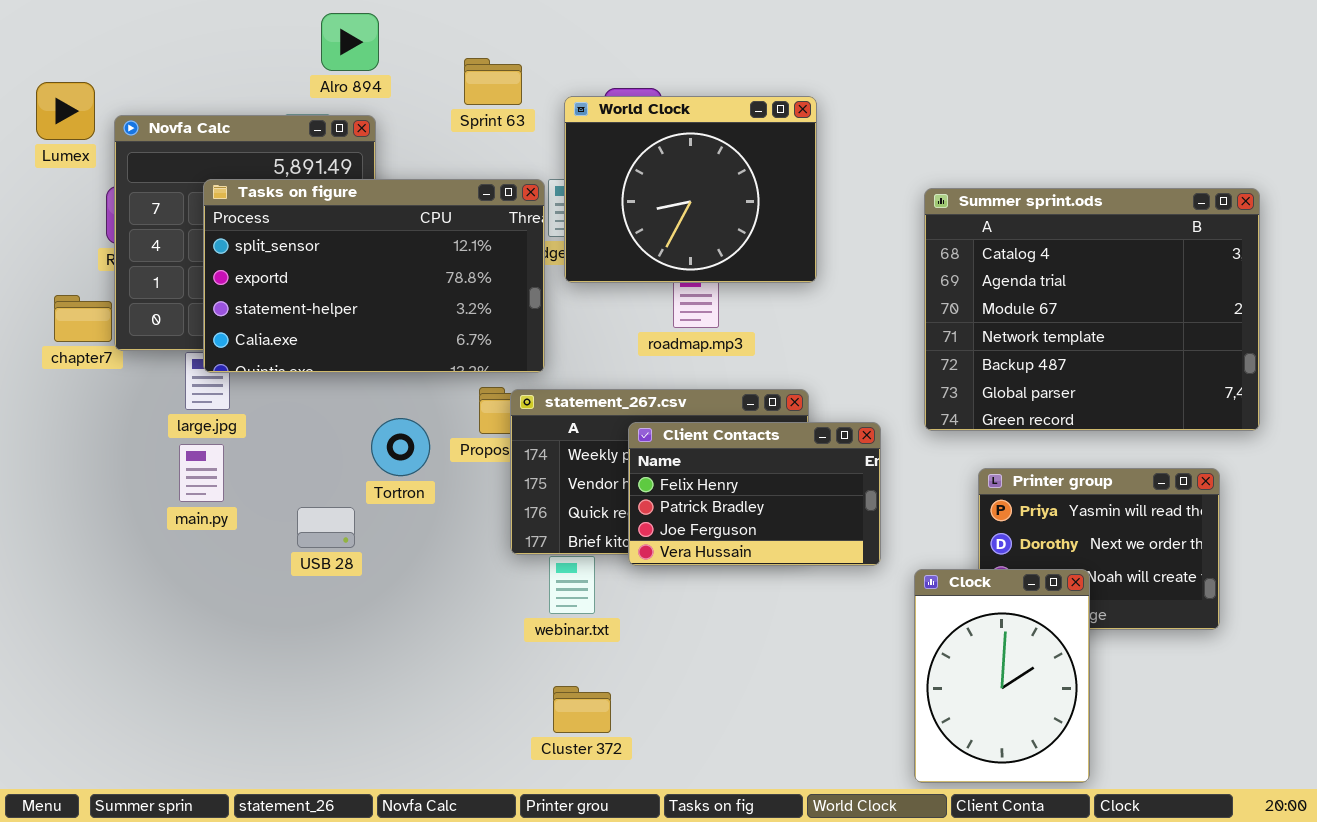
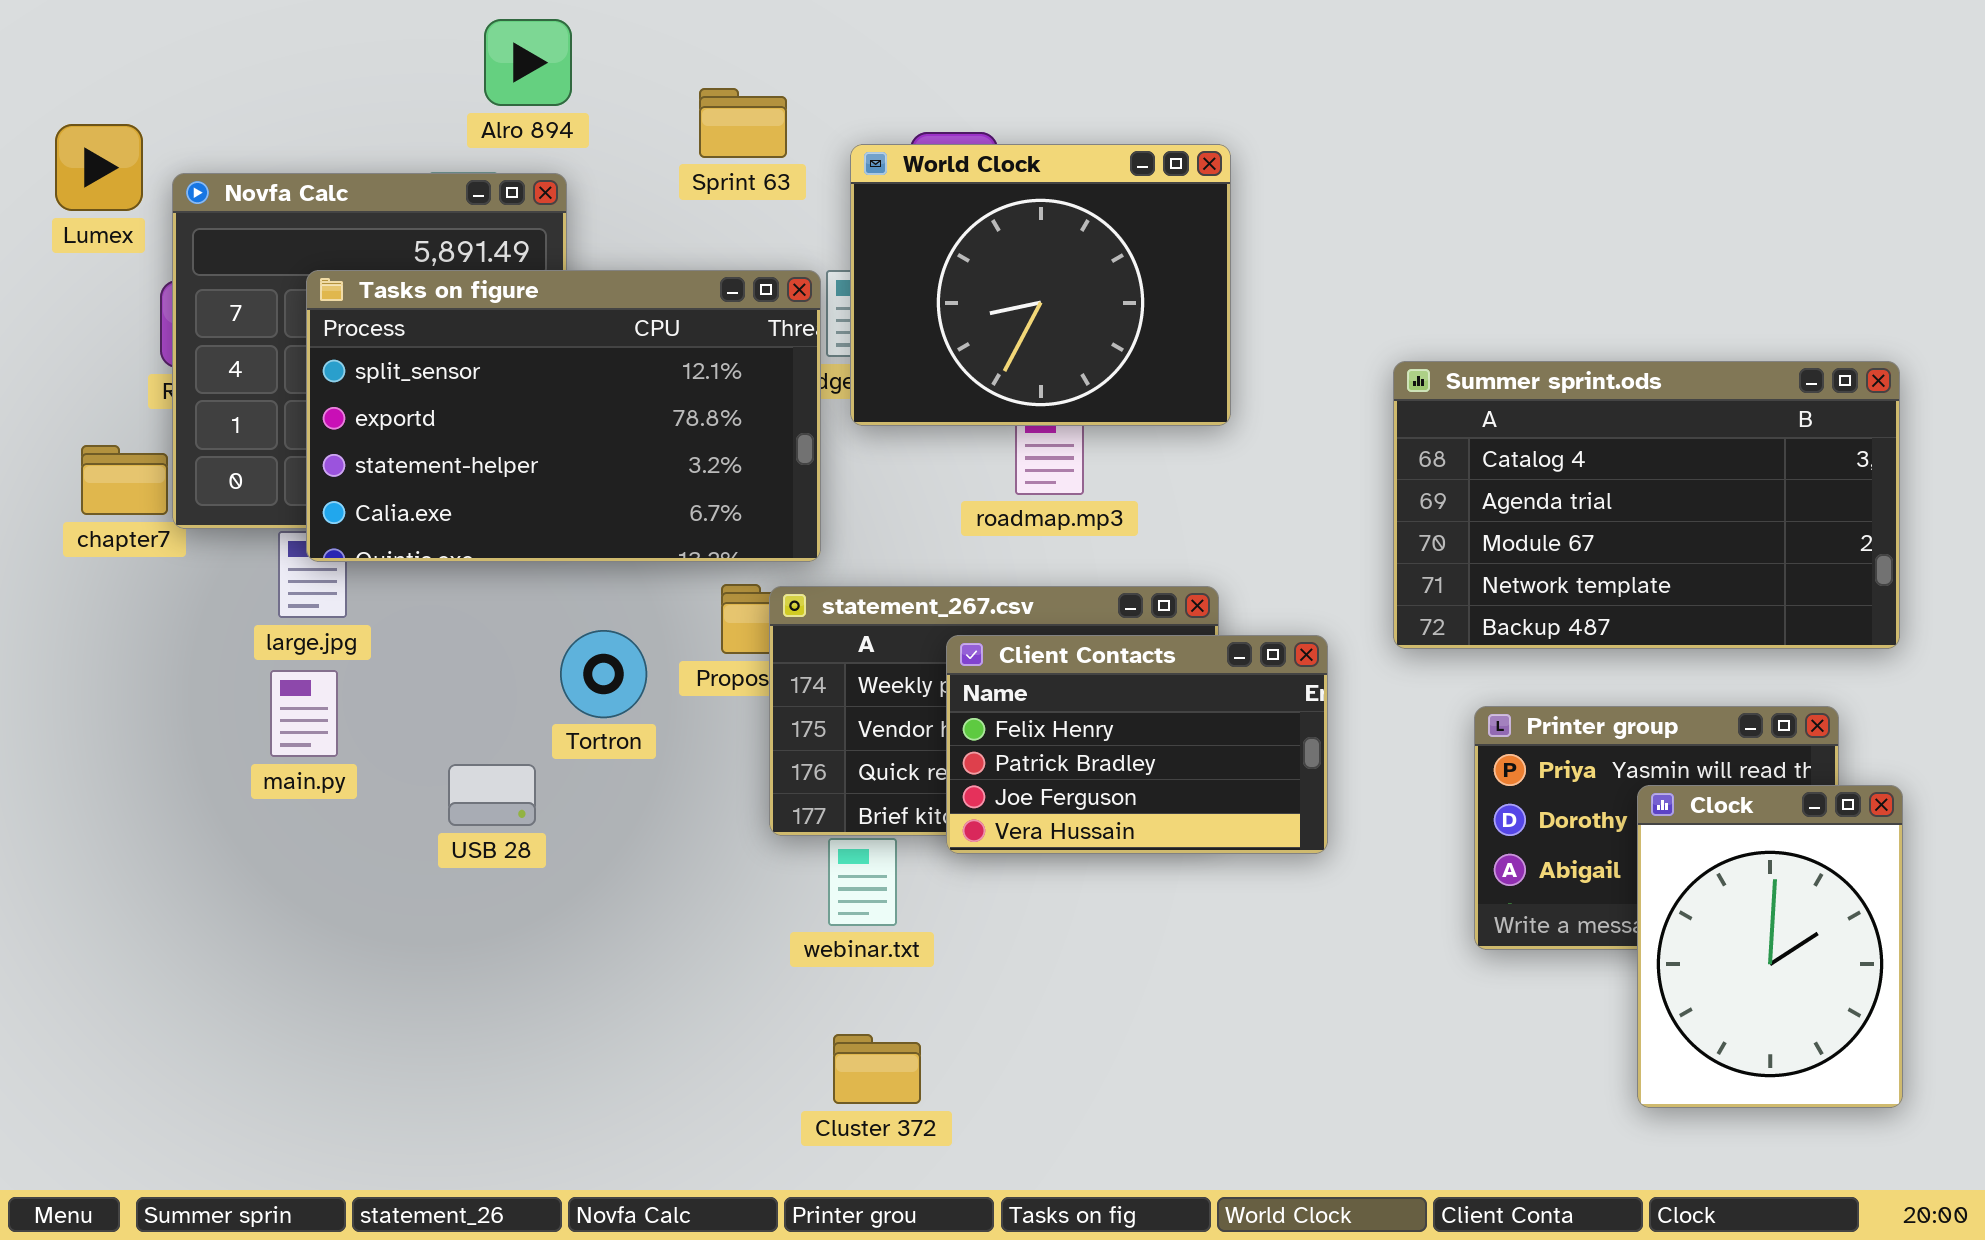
Summer sprint.ods: [924,188,1260,431] -> [1393,361,1900,649], resized
Clock: [914,569,1090,783] -> [1637,785,1903,1108], moved

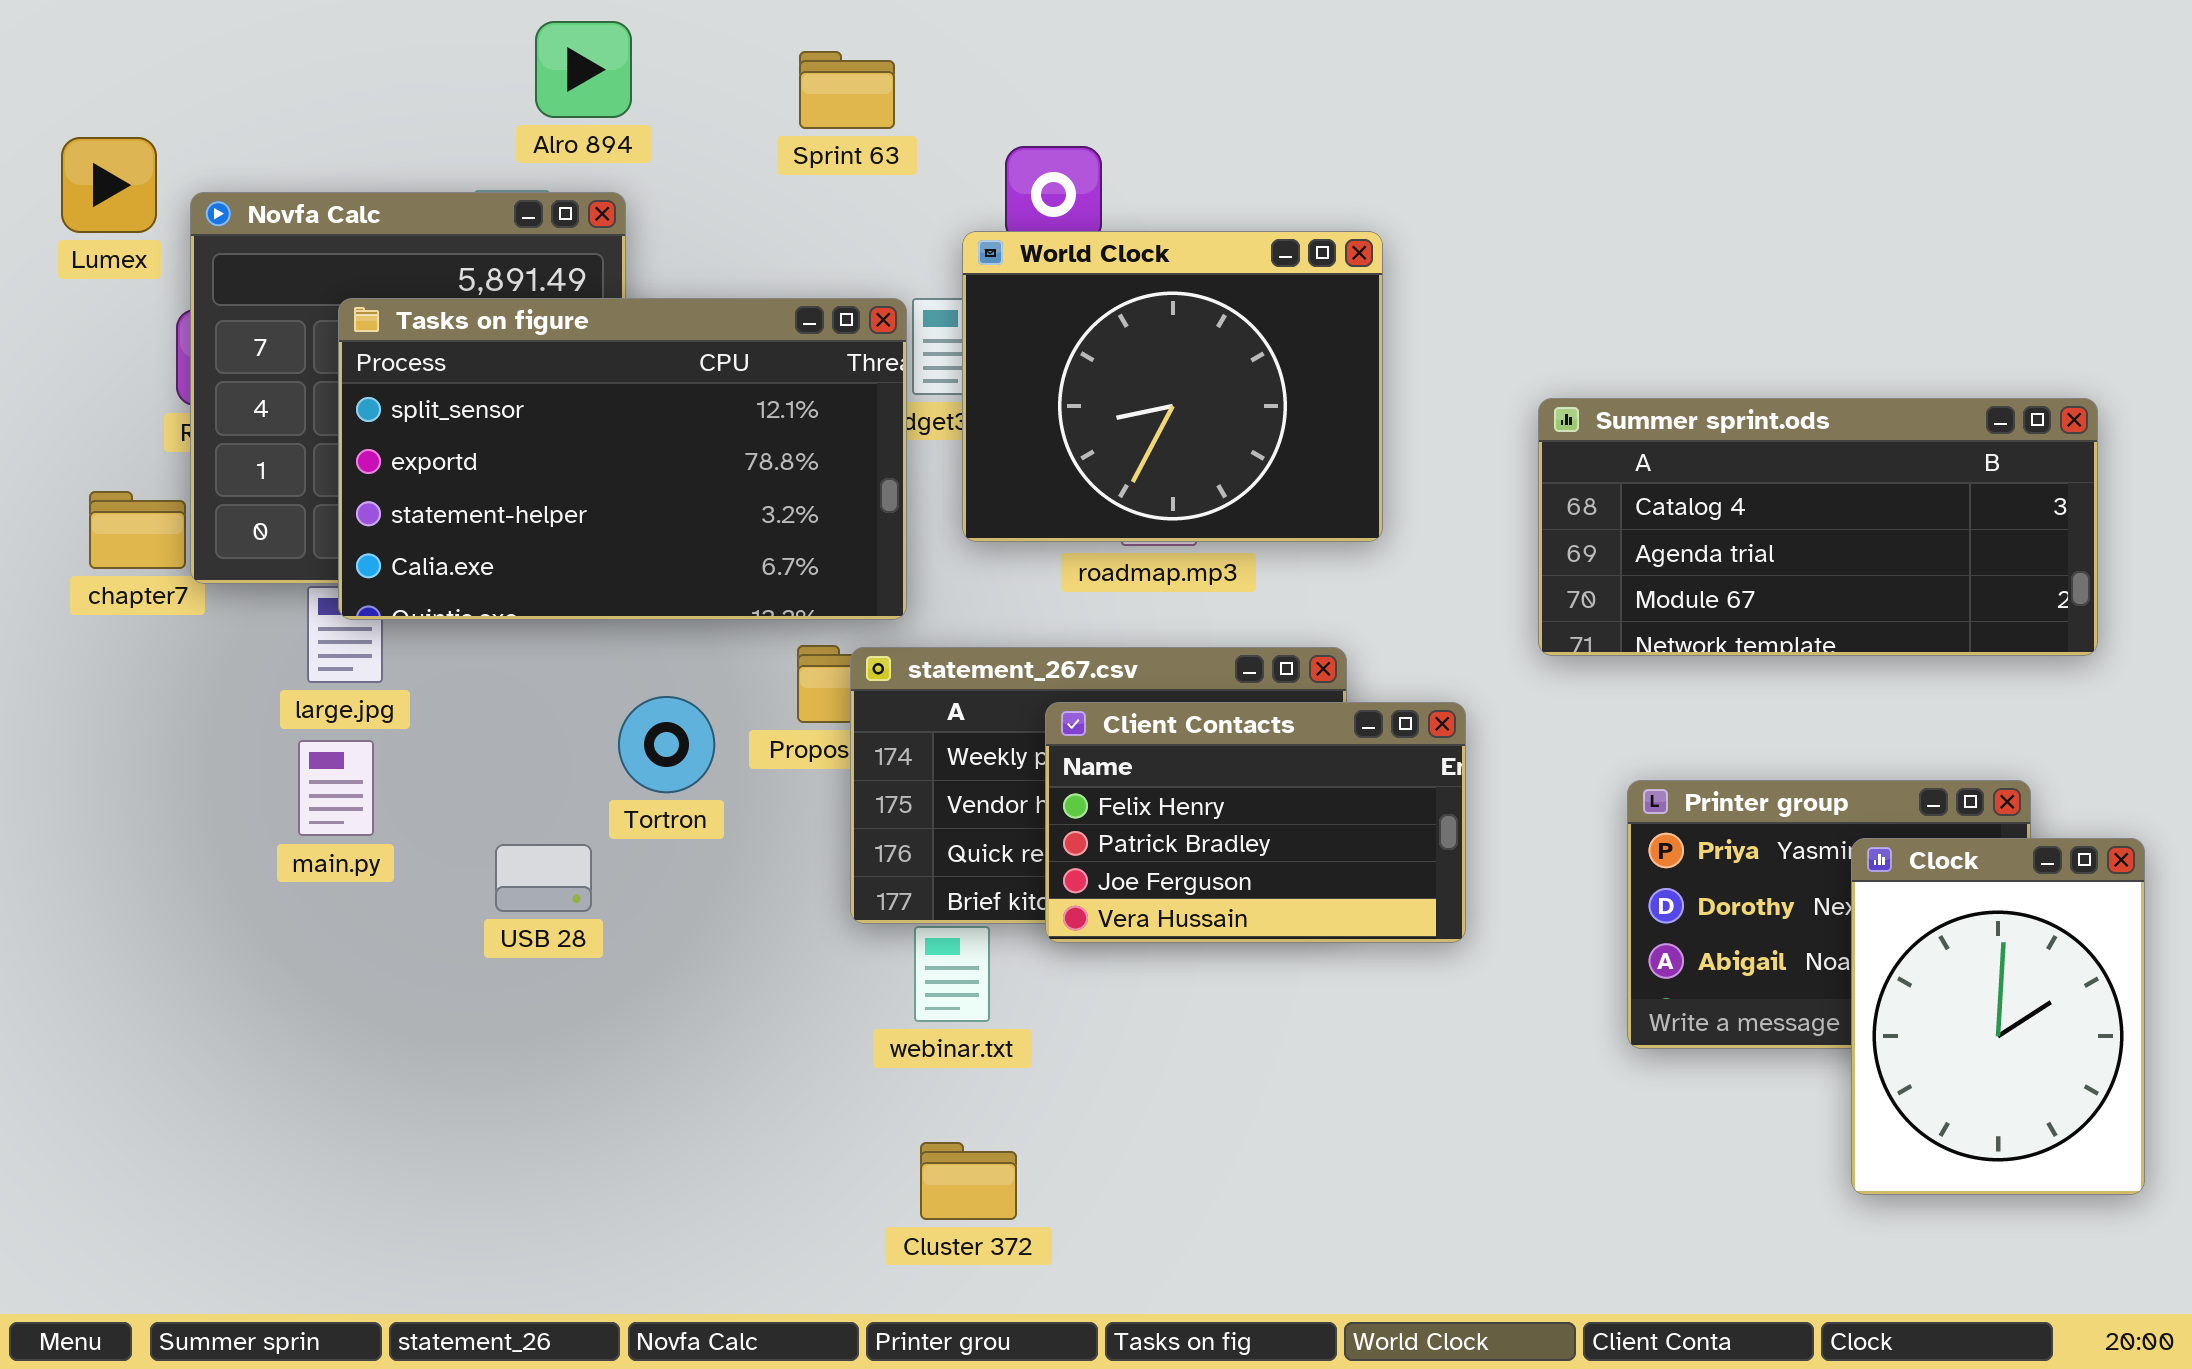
Sprint 63: [699,88,787,158] -> [799,51,895,129], moved
World Clock: [850,144,1231,426] -> [962,231,1383,542], moved
Summer sprint.ods: [1393,361,1900,649] -> [1538,398,2098,656], resized
Clock: [1637,785,1903,1108] -> [1851,838,2145,1195], moved

